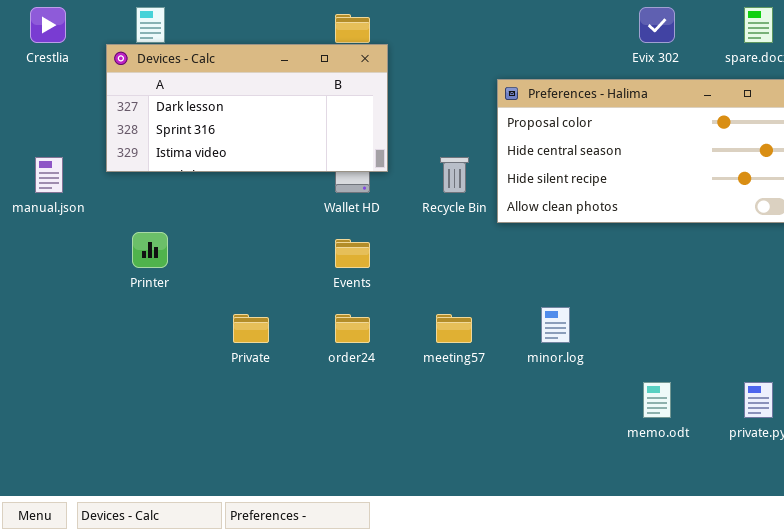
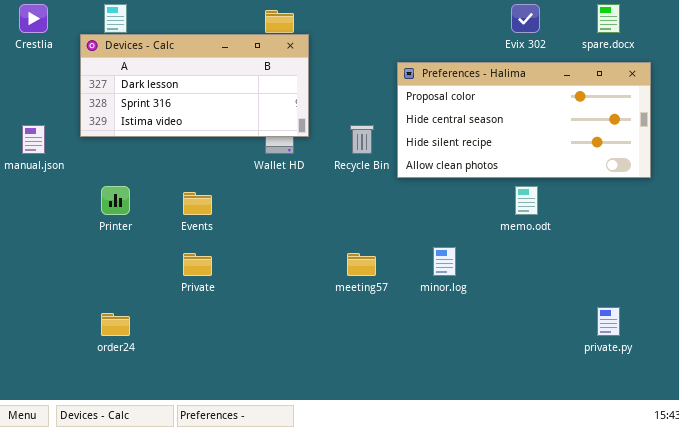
Events: [335,239,370,268] -> [183,192,212,215], moved
order24: [335,314,370,343] -> [101,313,130,336], moved
memo.odt: [643,382,671,418] -> [515,186,538,215], moved

